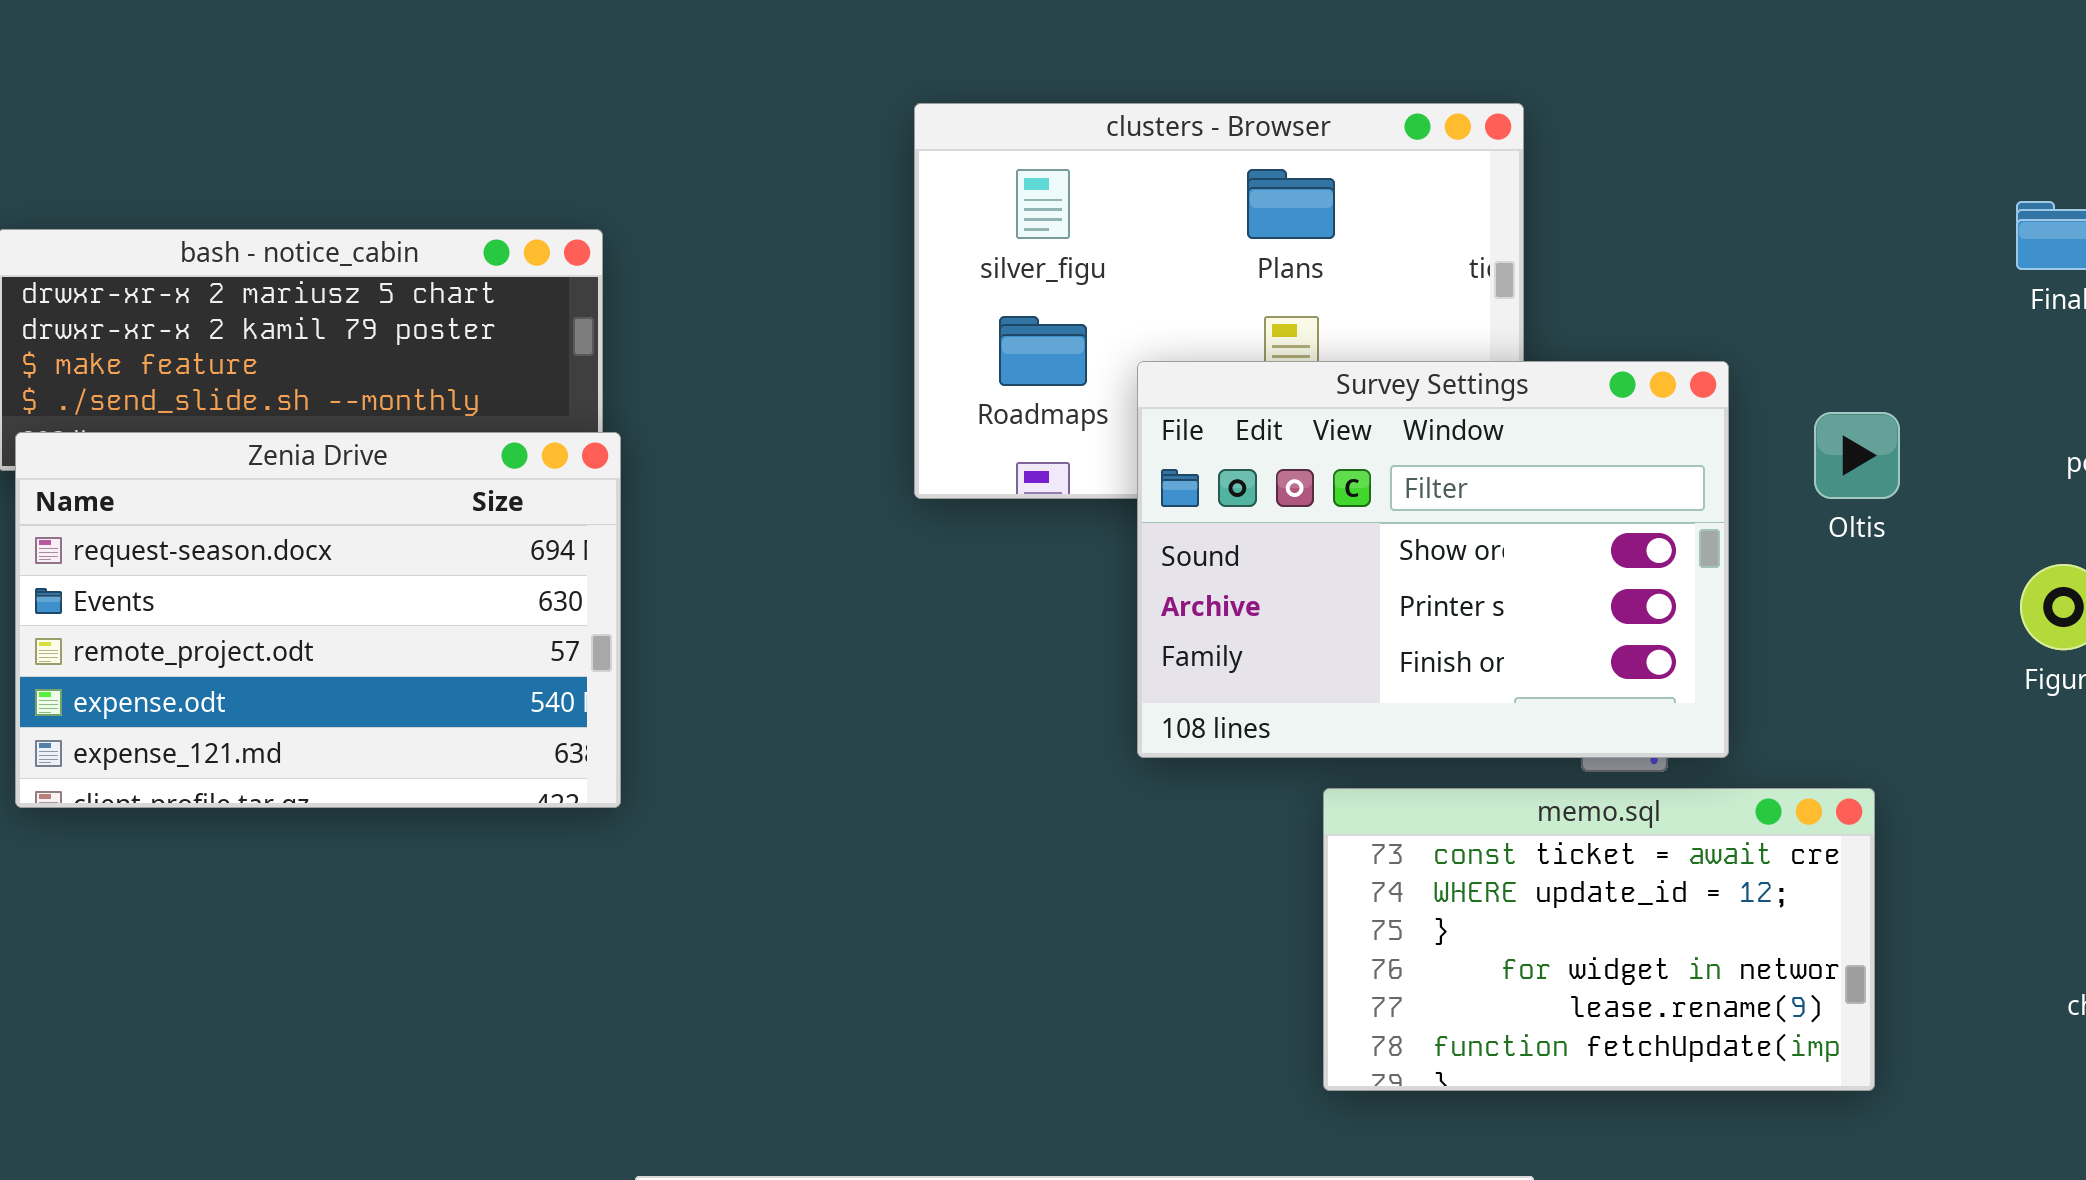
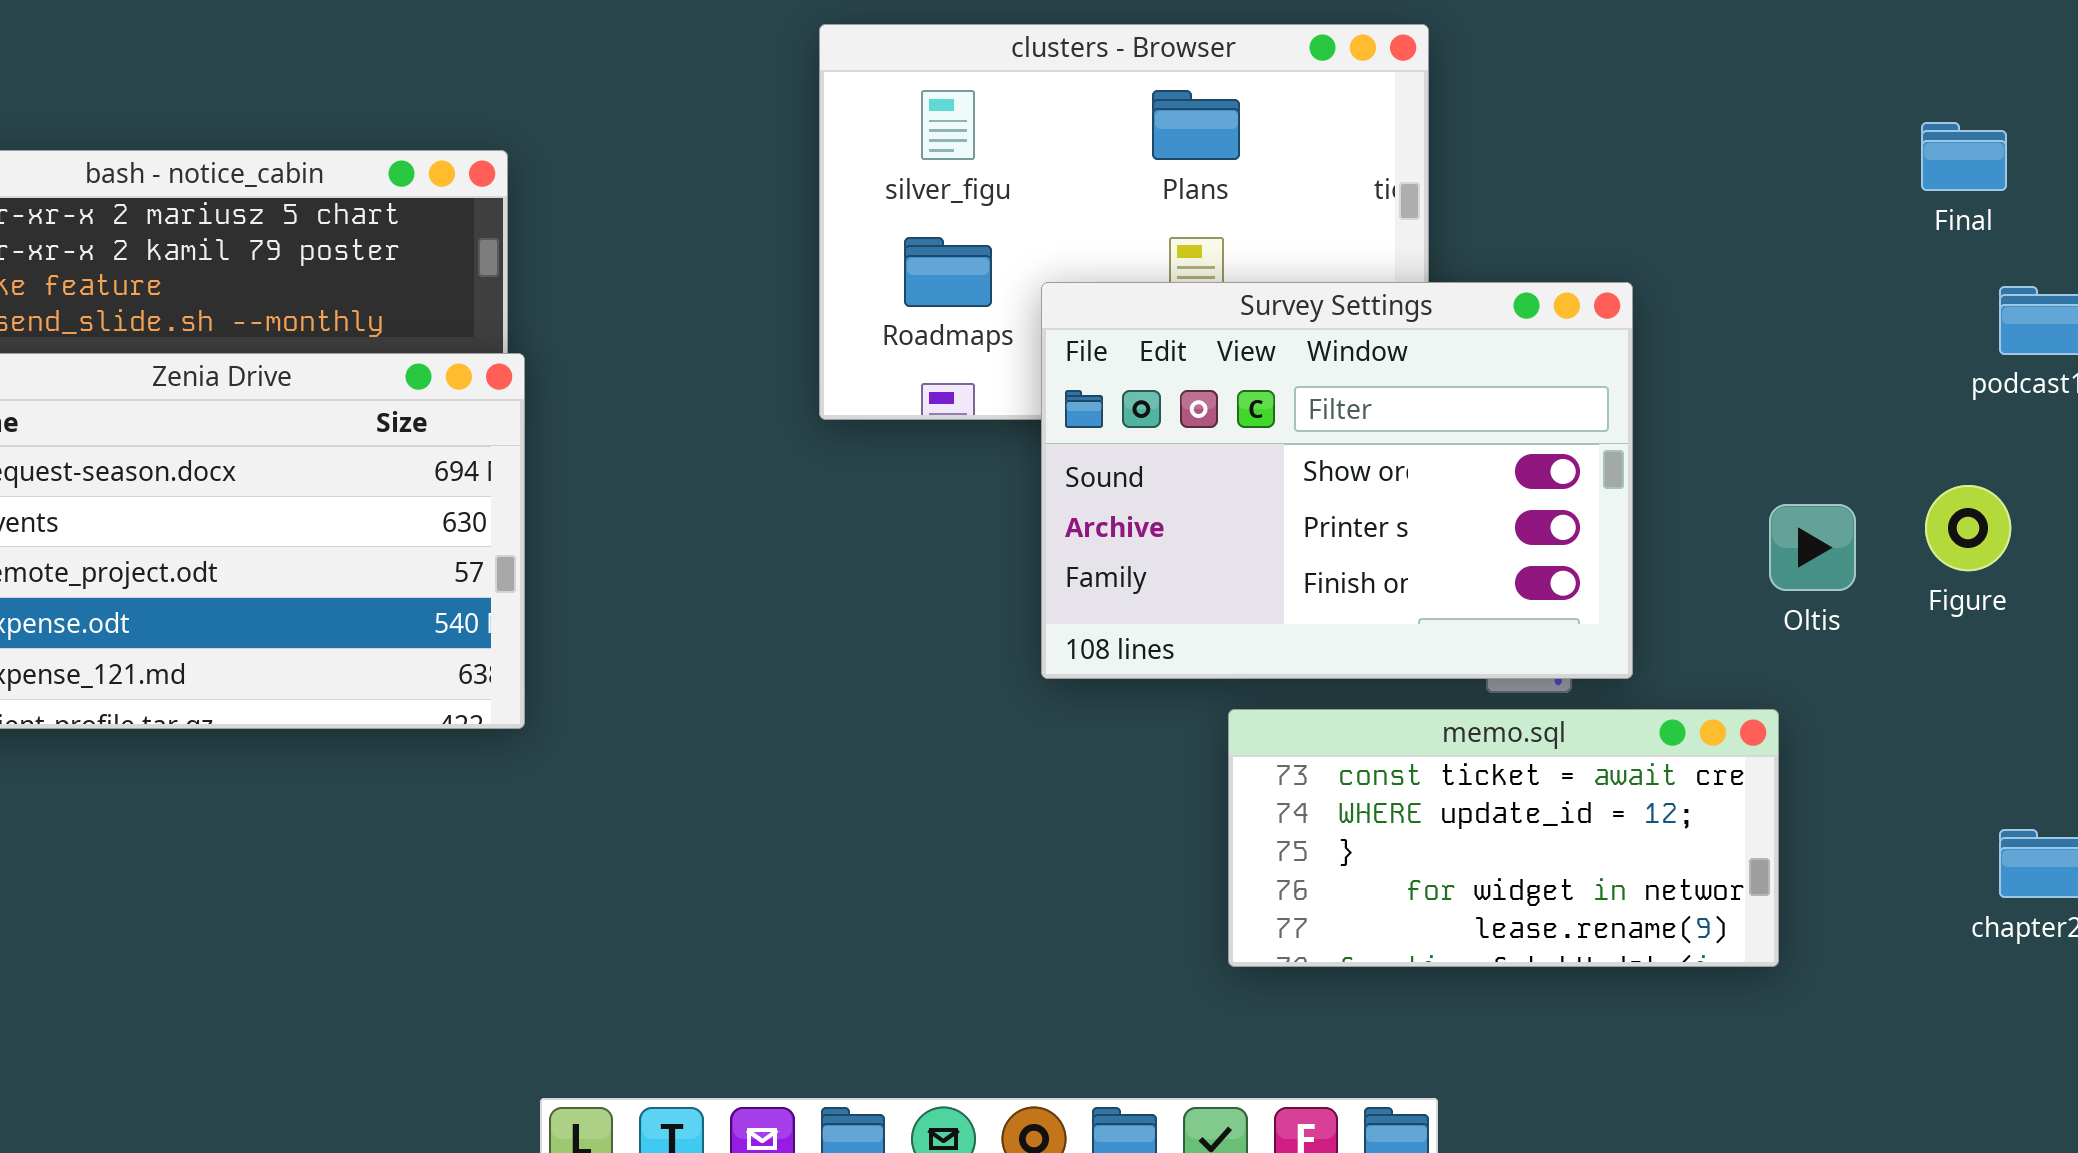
Oltis: [1814,412,1900,499] -> [1769,504,1856,591], moved
memo.sql: [1323,788,1875,1091] -> [1228,709,1779,967], resized

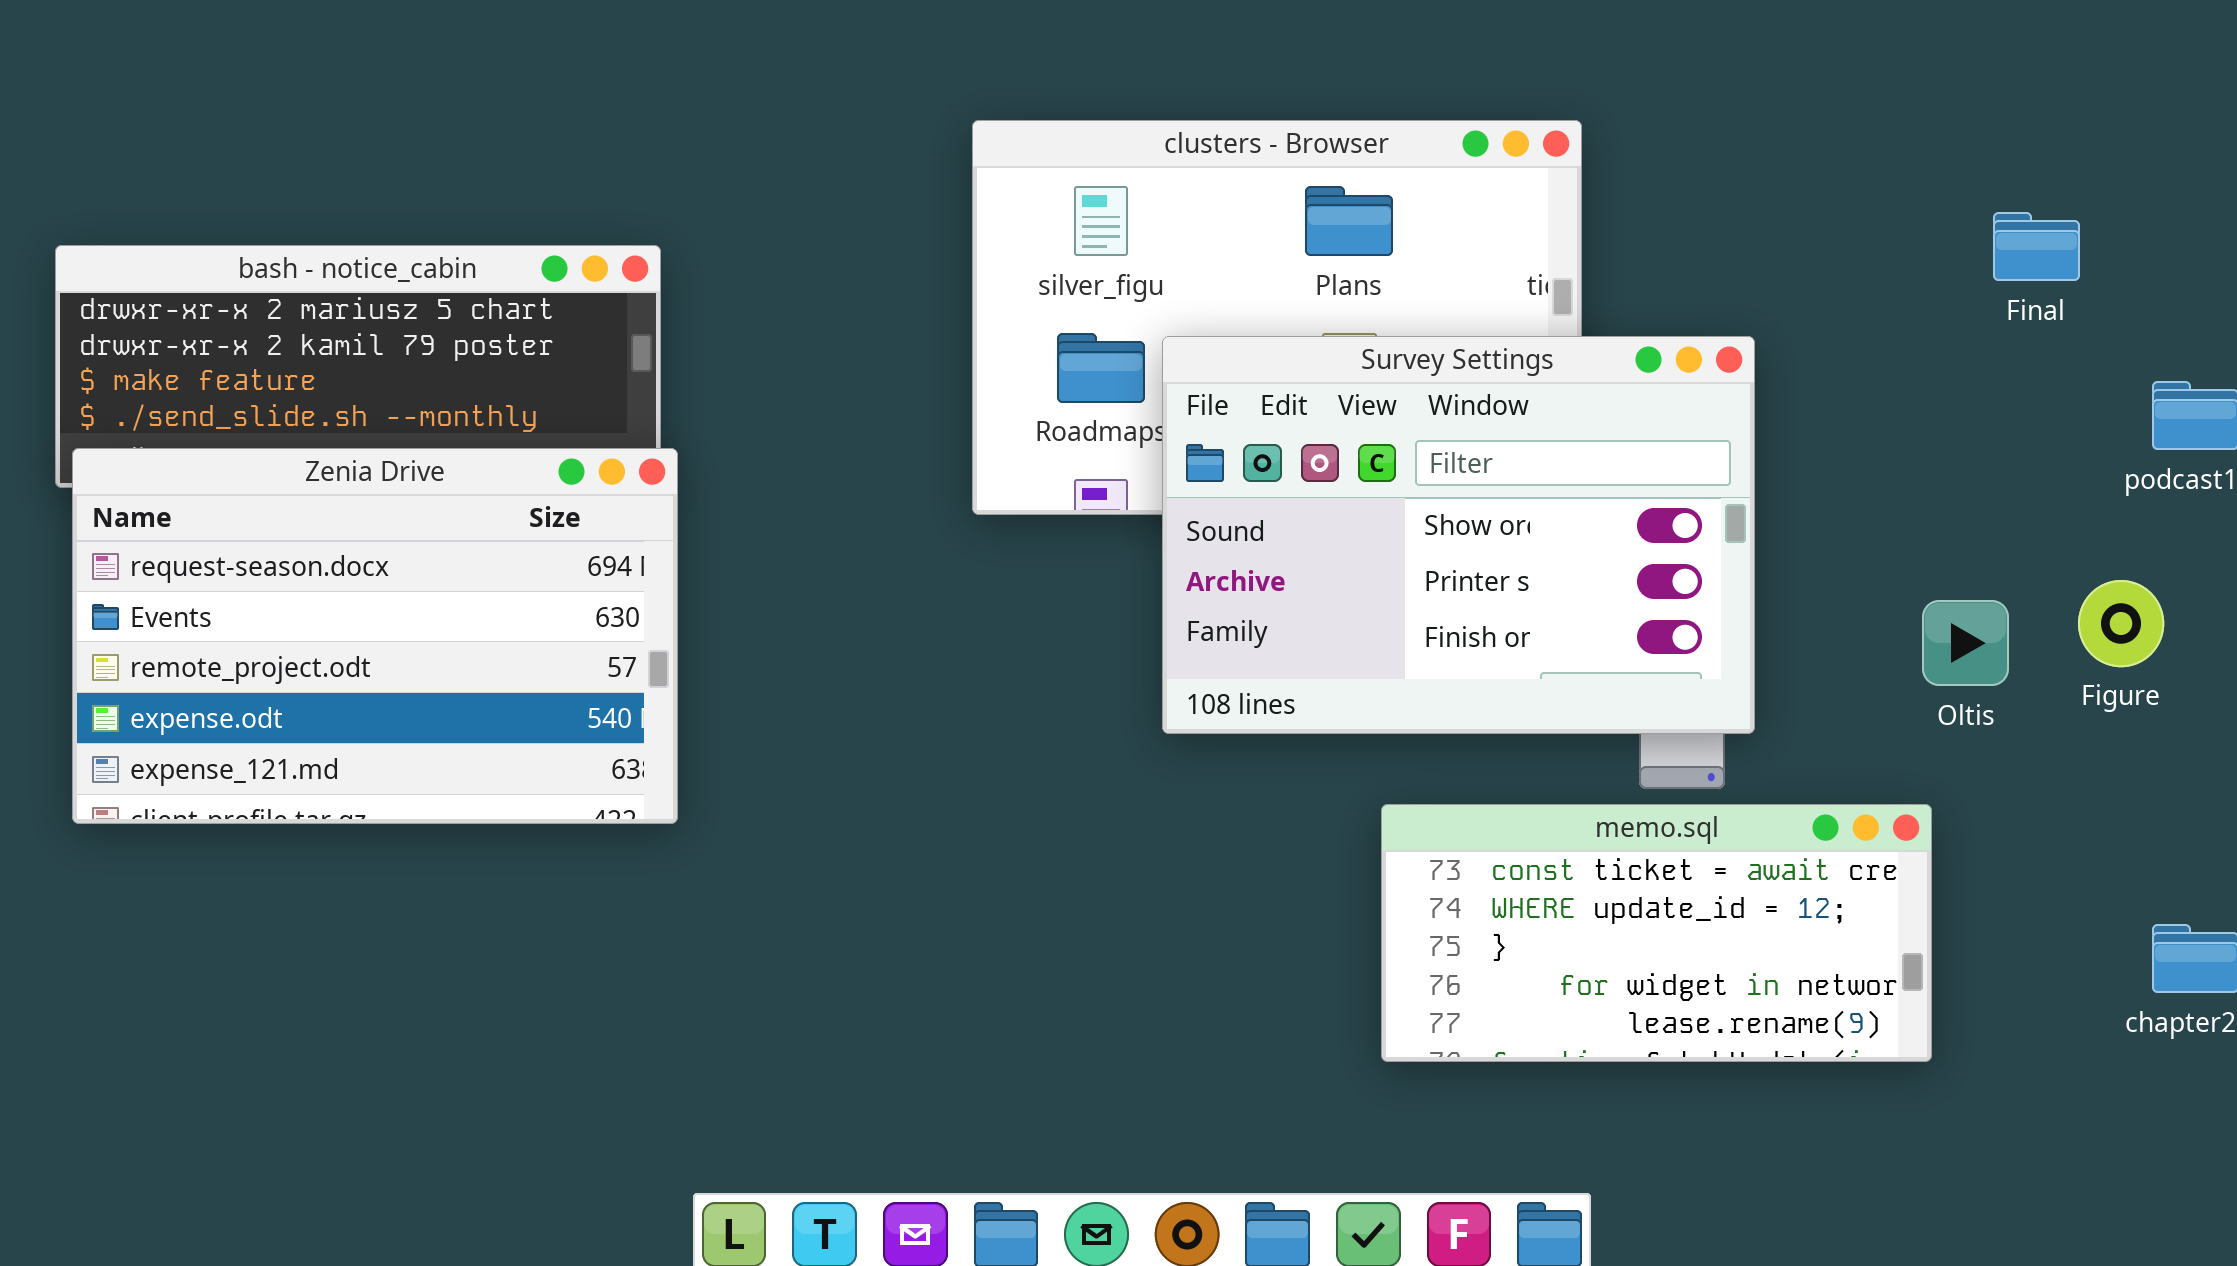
Final: [1921,122,2007,191] -> [1993,212,2080,281], moved
Survey Settings: [1041,282,1633,679] -> [1162,336,1755,734], moved

